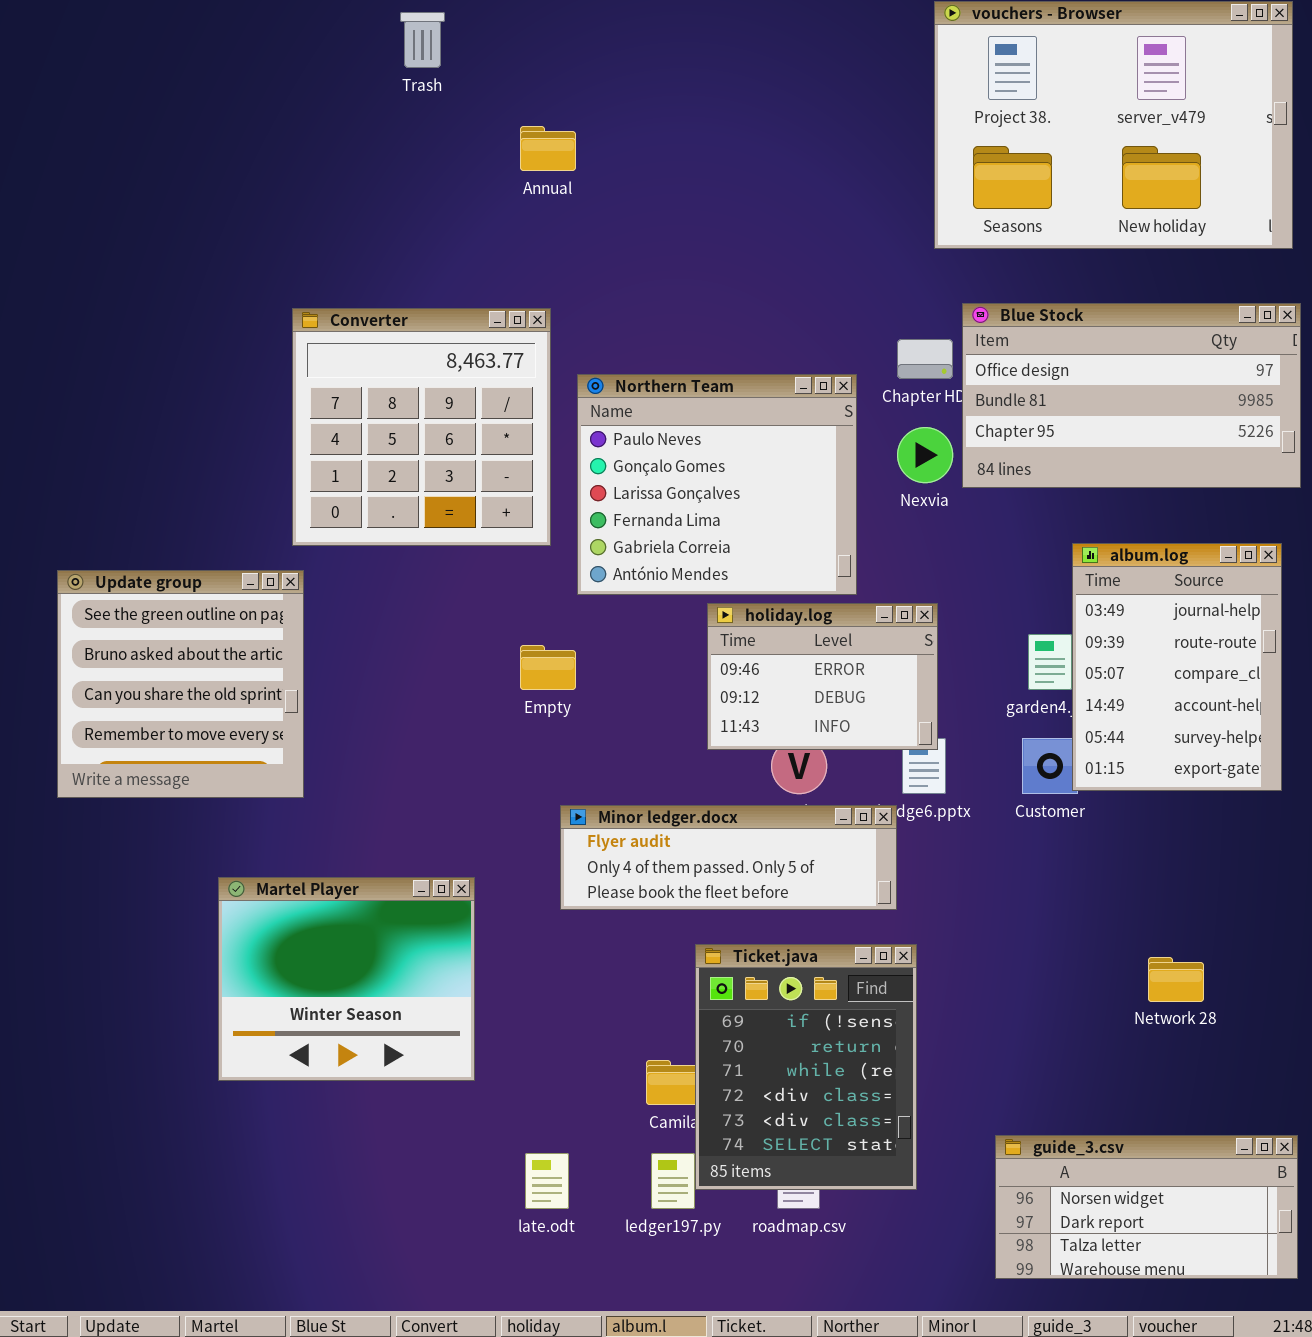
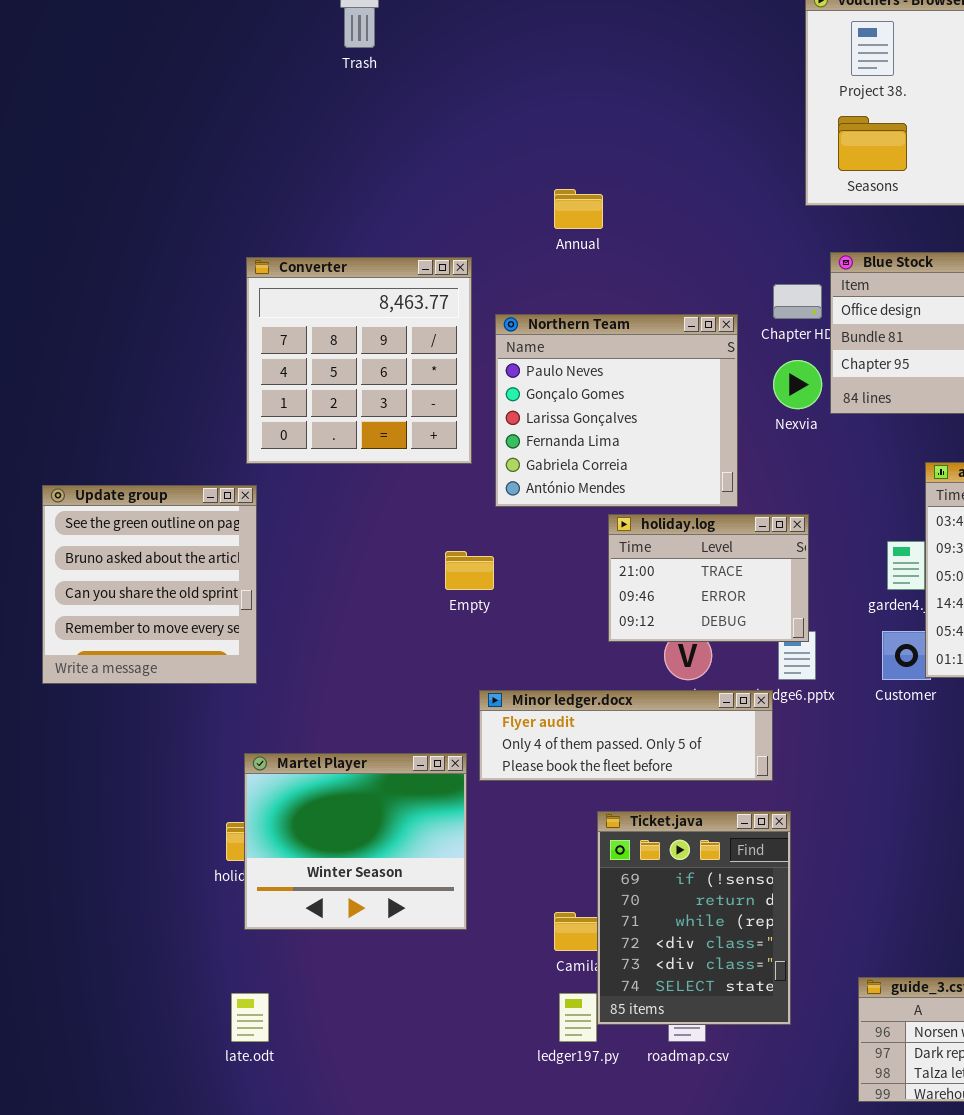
Annual: [520,126,576,171] -> [554,189,603,229], moved
holiday.log: [707,603,938,750] -> [608,514,809,642], scrolled up 1 row
Martel Player: [218,877,475,1081] -> [244,753,467,930], moved
late.odt: [525,1153,569,1209] -> [231,993,269,1042], moved

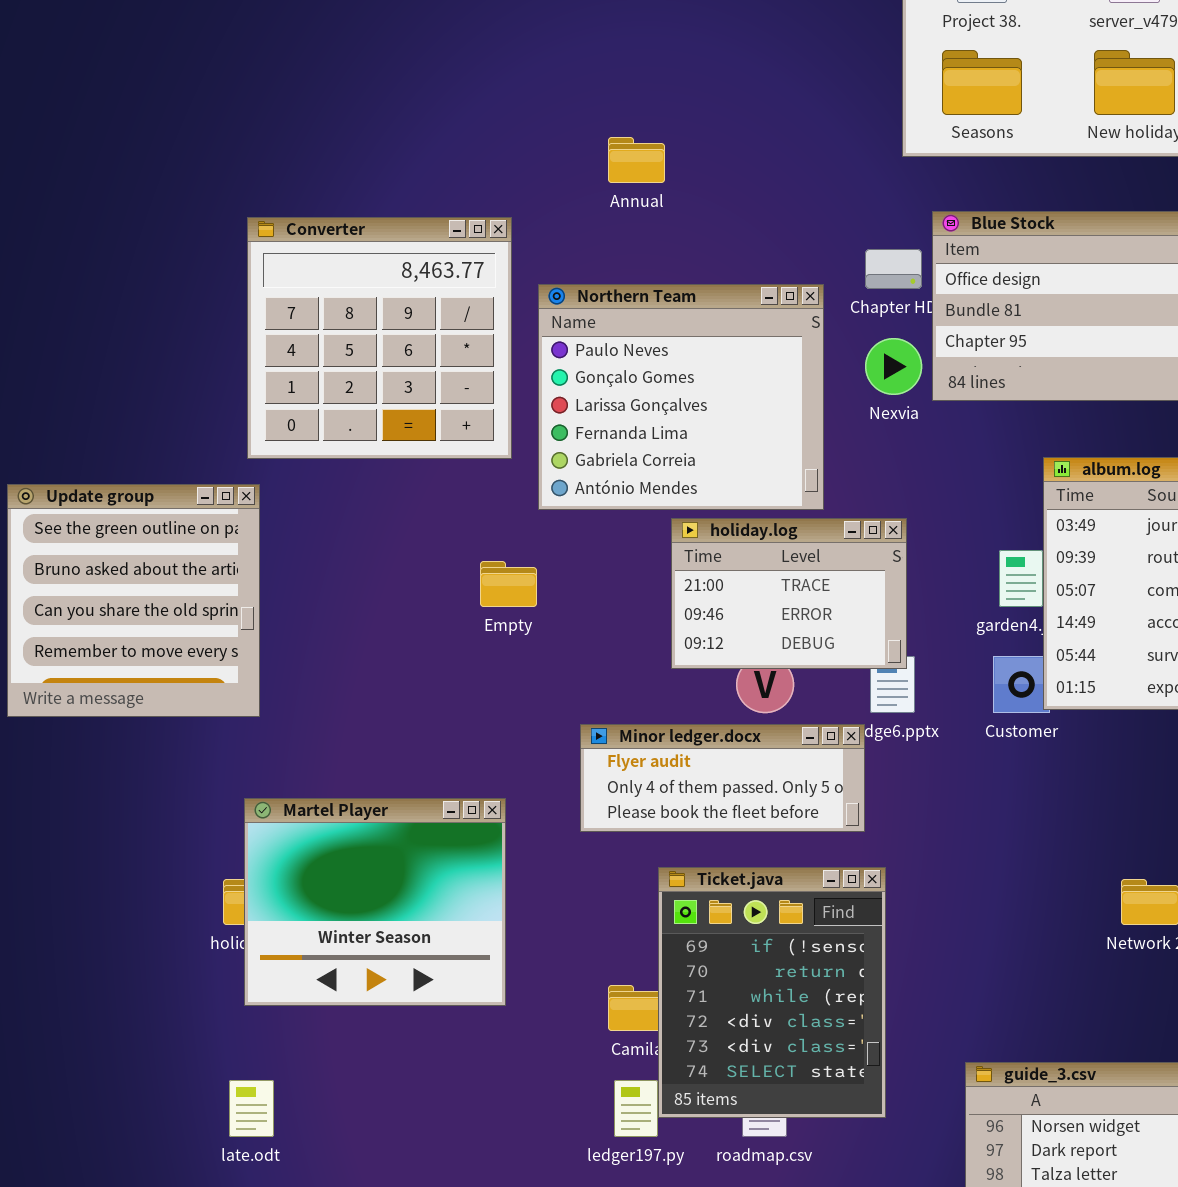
Minor ledger.docx: [479,690,773,781] -> [580,724,865,832], resized

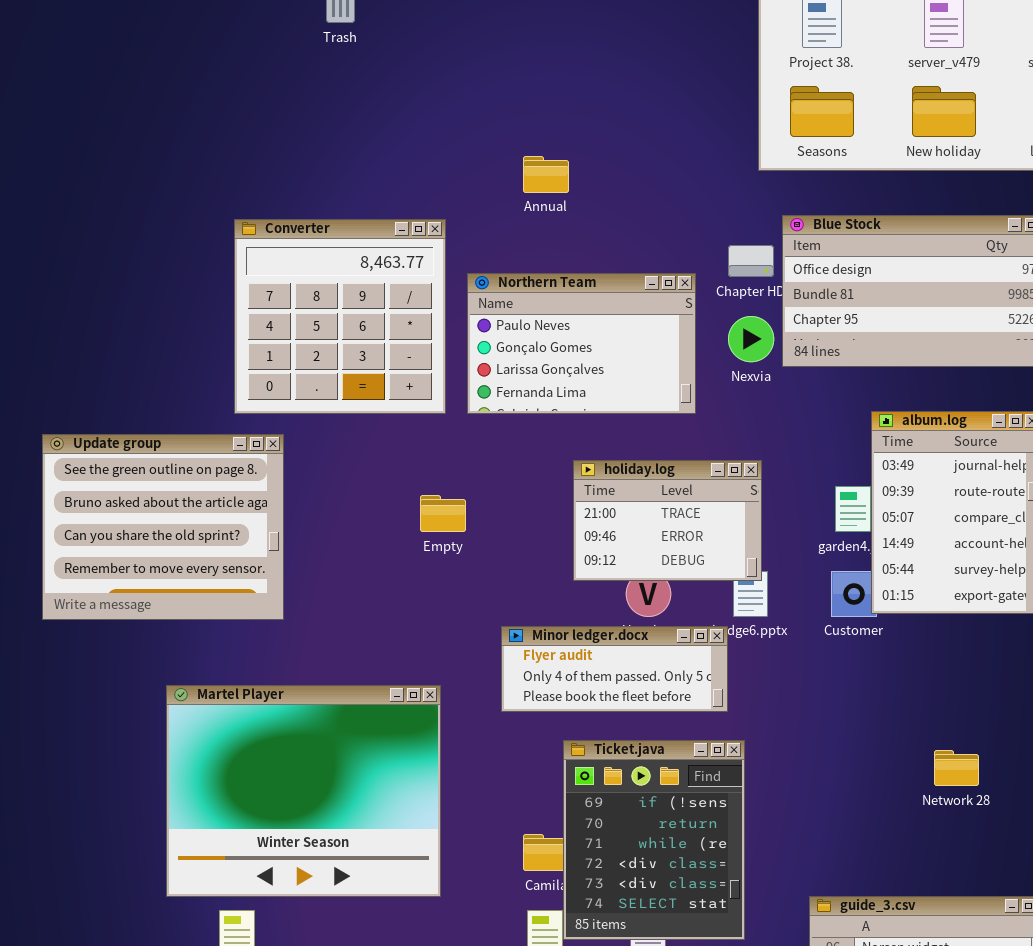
Northern Team: [538,284,824,510] -> [467,273,696,414], resized
Update group: [7,484,260,717] -> [42,434,284,620], resized
Martel Player: [244,798,506,1006] -> [166,685,441,897], resized

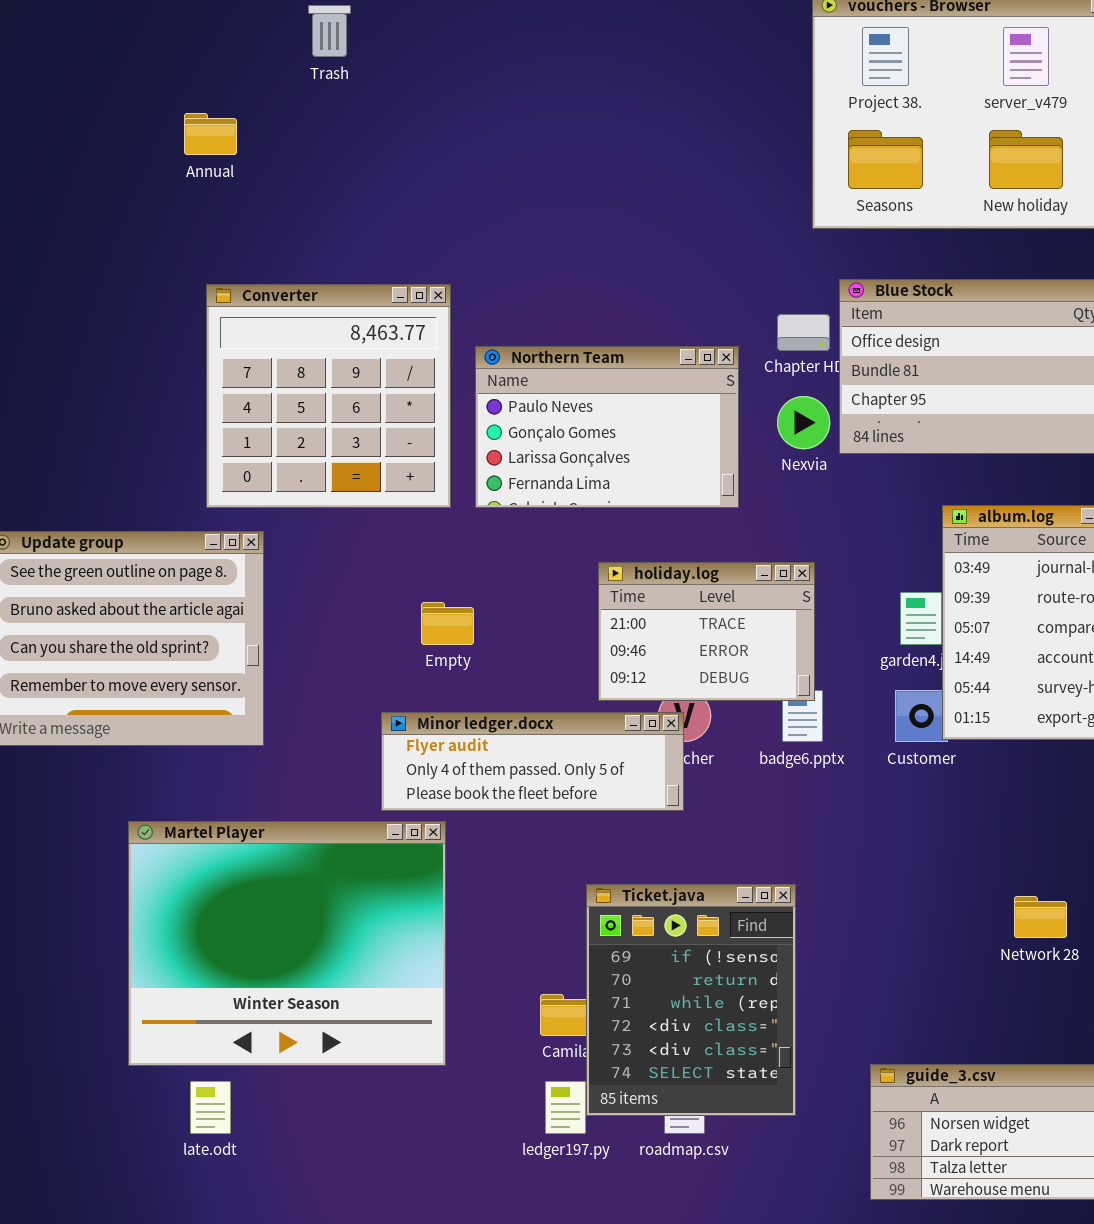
Annual: [523,156,569,193] -> [184,113,237,155], moved
Minor ledger.docx: [501,626,728,712] -> [381,712,684,811], moved, resized

